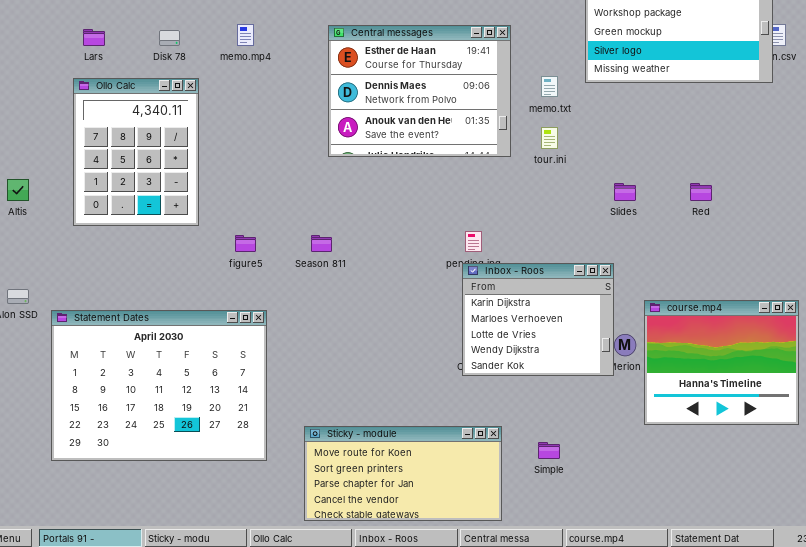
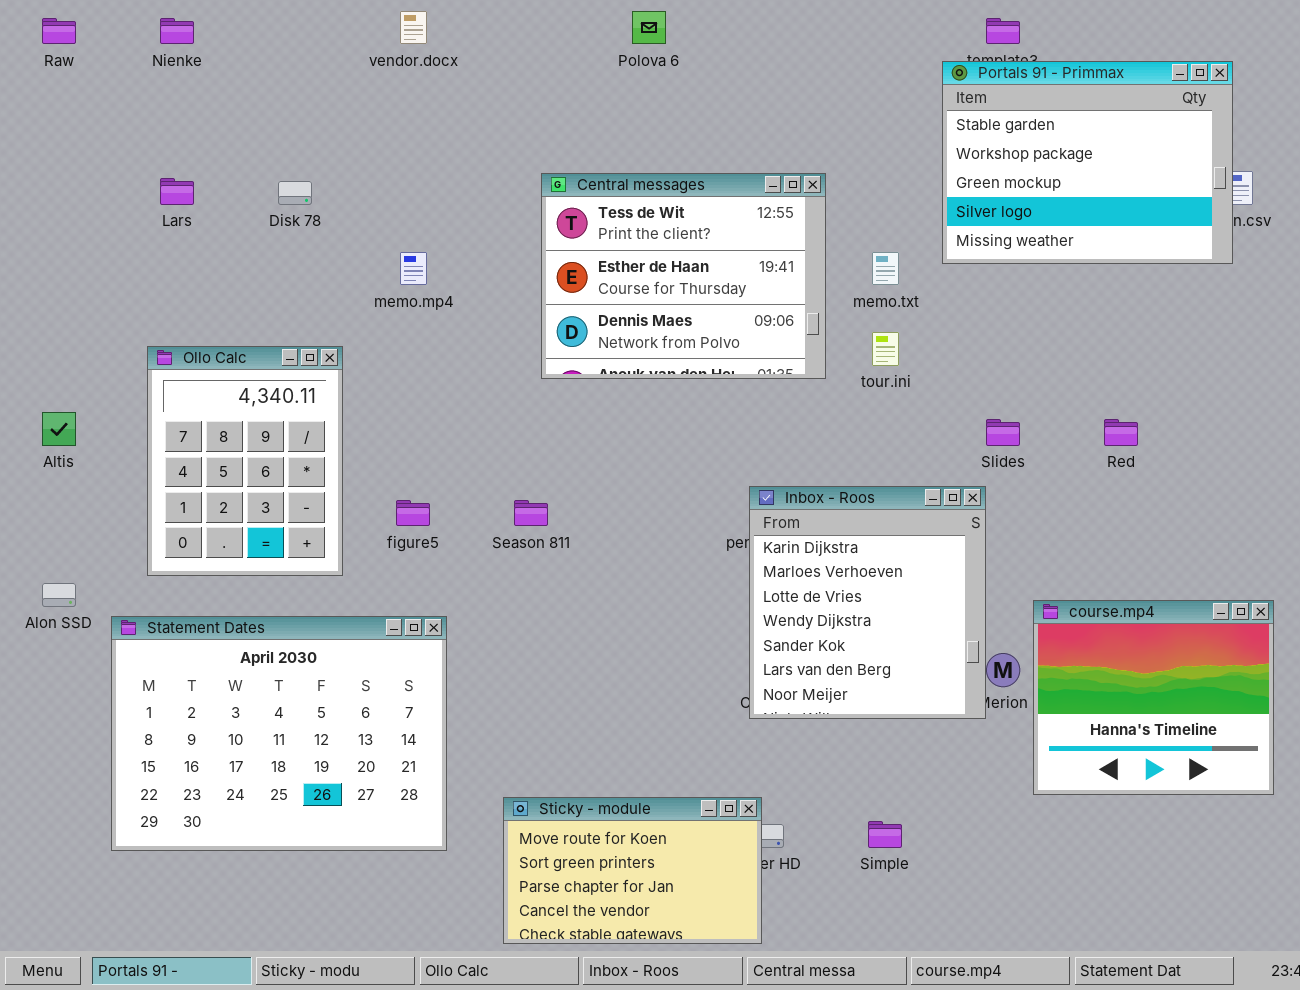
memo.mp4: [237,24,254,46] -> [400,252,427,285], moved
Central messages: [328,25,511,157] -> [541,173,826,379], scrolled up 1 row
Ollo Calc: [73,78,199,226] -> [147,346,343,576], moved
Inbox - Roos: [462,263,614,376] -> [749,486,986,719], resized
Sticky - module: [304,426,502,521] -> [503,797,762,944], resized

